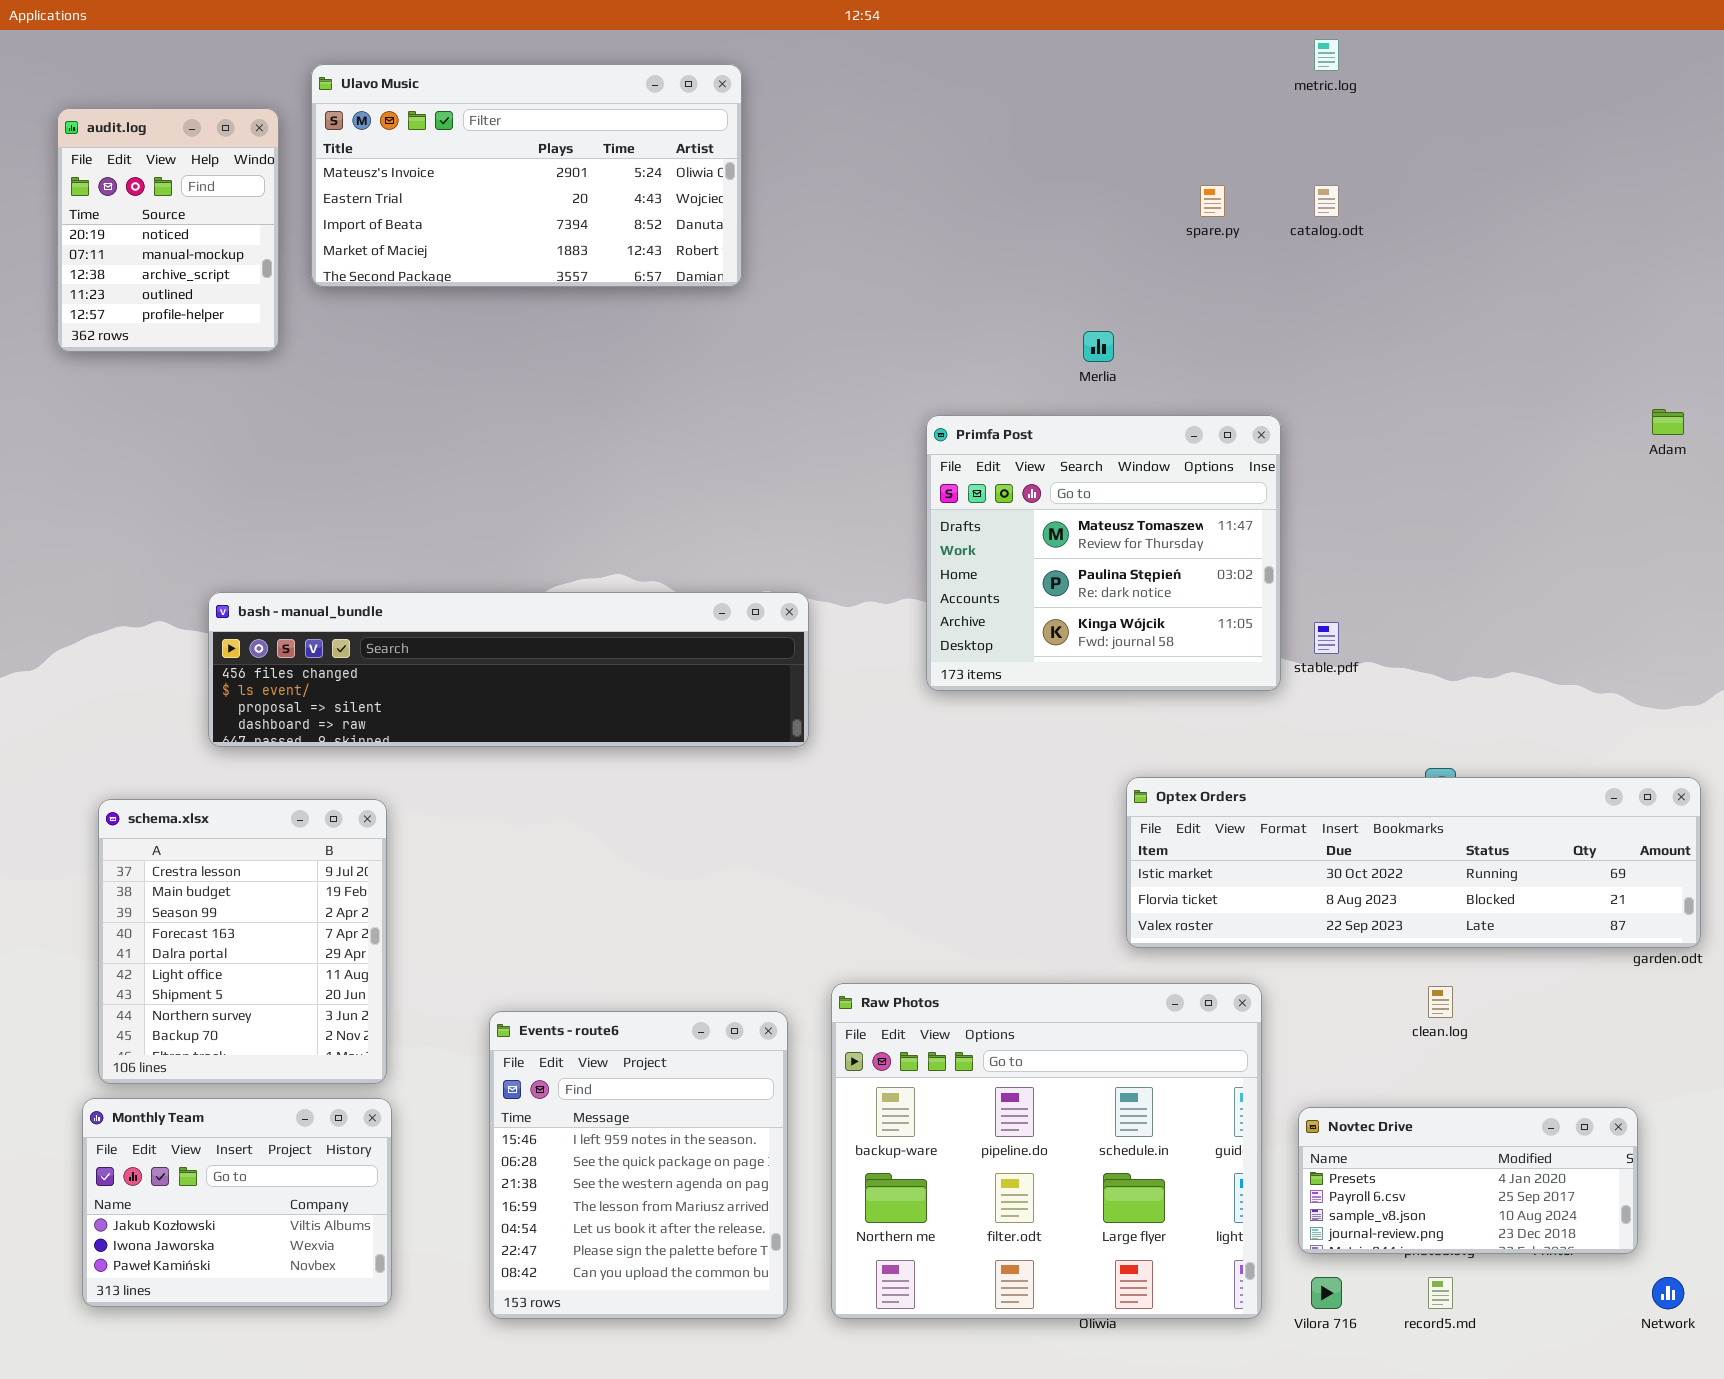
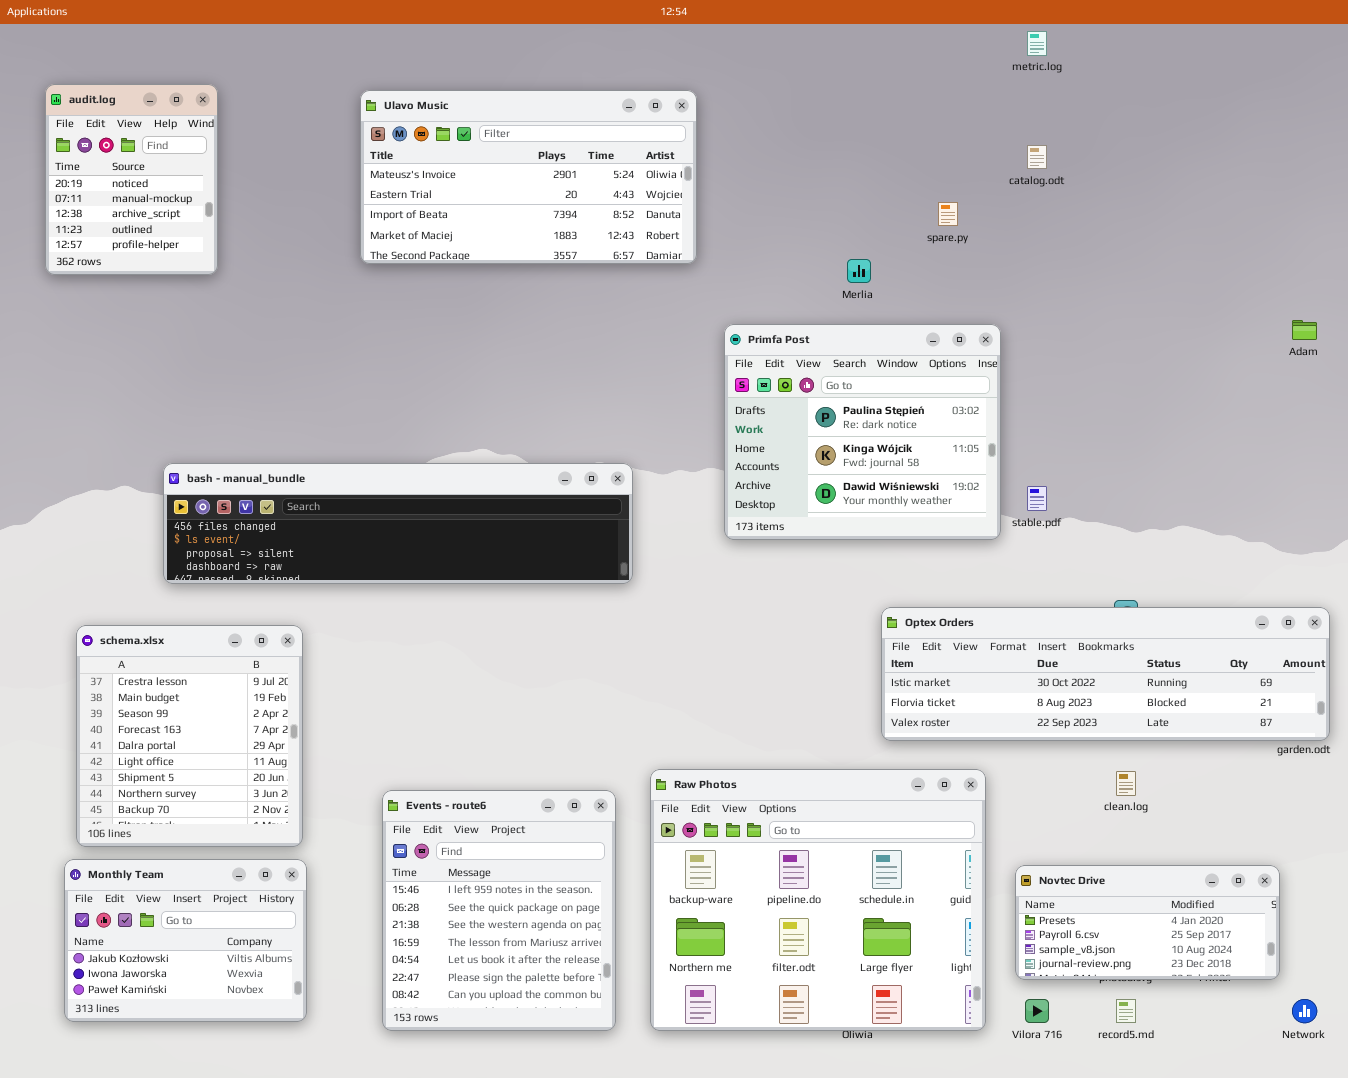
Ulavo Music: [311,64,742,287] -> [360,90,697,264], moved
spare.py: [1200,185,1225,217] -> [938,202,958,226], moved
Primfa Post: [926,415,1281,691] -> [724,324,1001,540], scrolled down 1 row

